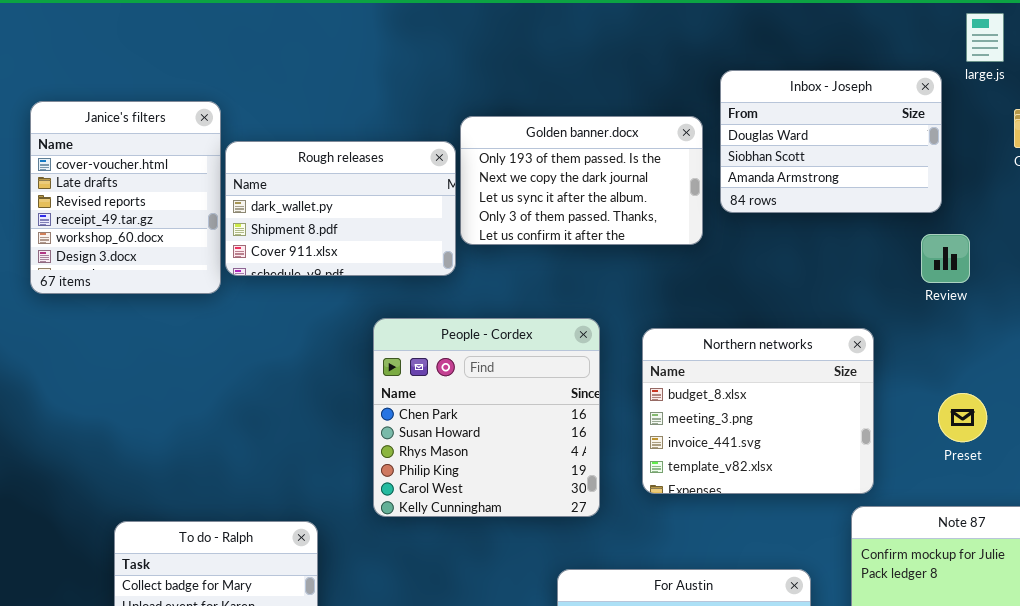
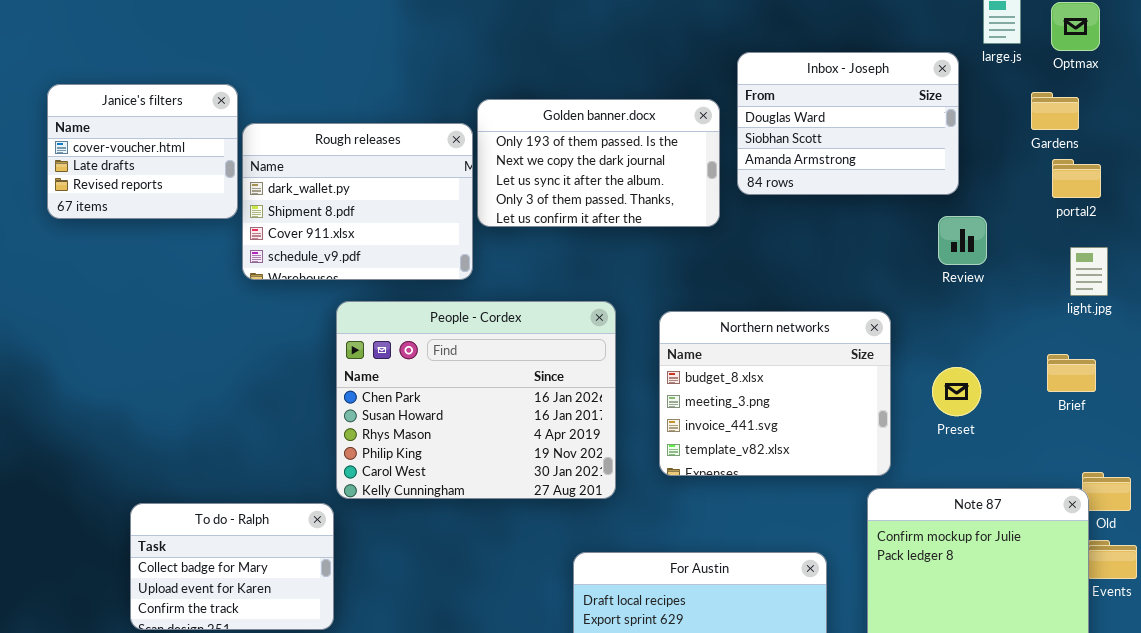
Janice's filters: [30,101,221,294] -> [47,84,238,219], resized
Rough releases: [225,141,456,276] -> [242,123,473,280], resized
People - Cordex: [373,318,600,517] -> [336,301,616,499], resized
Preset: [938,393,987,442] -> [932,367,981,416], moved

